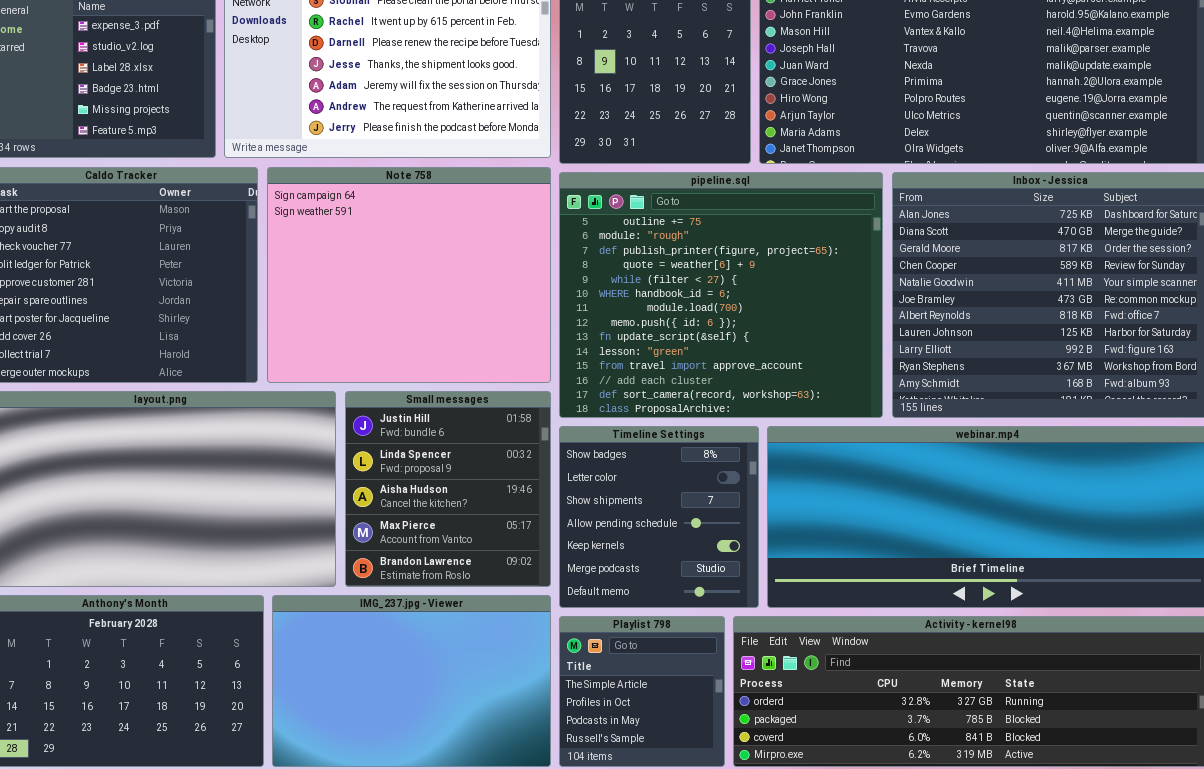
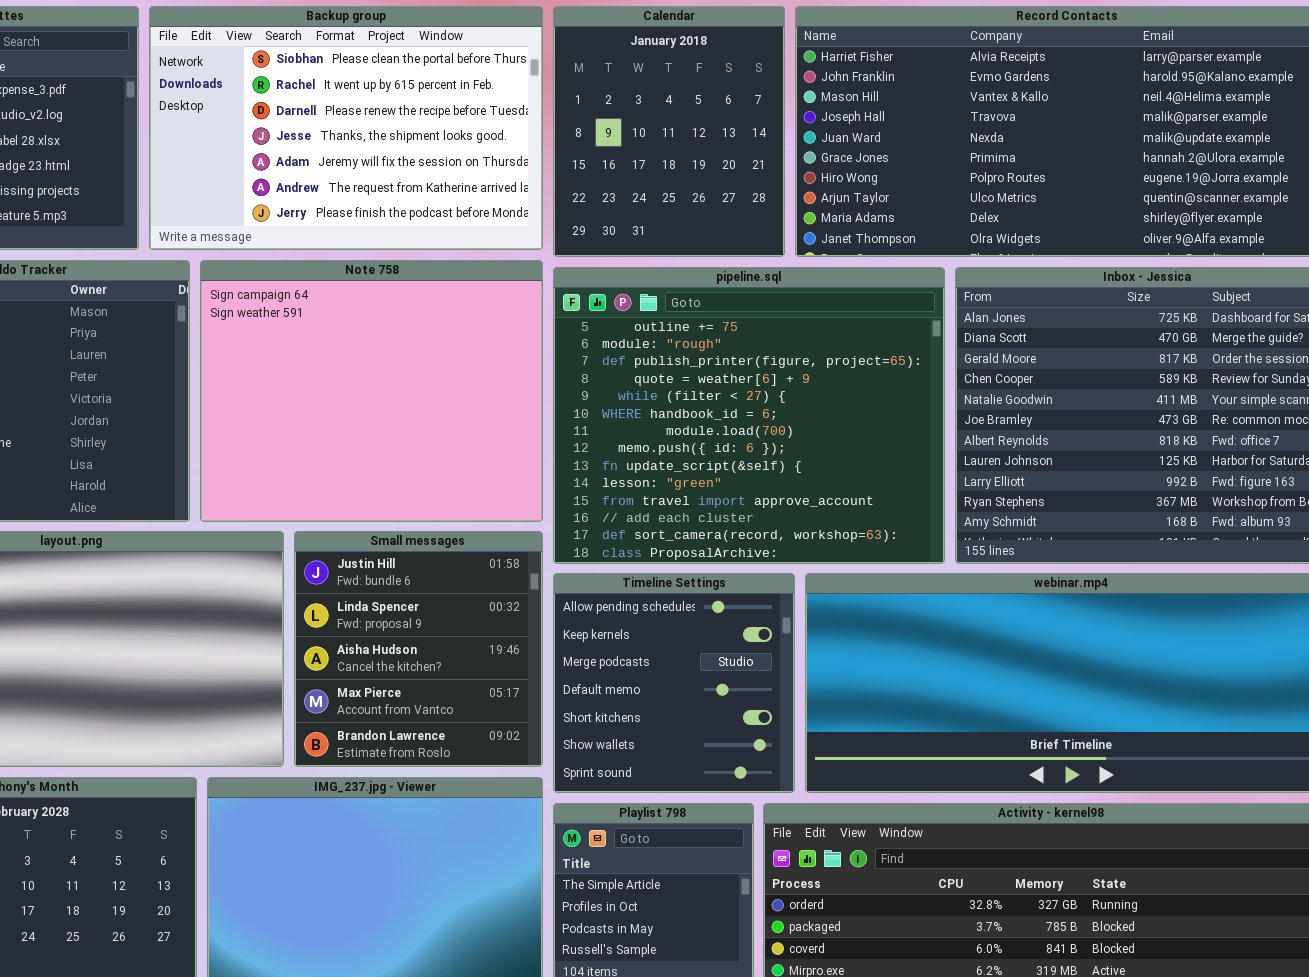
Timeline Settings: [559,426,759,608] -> [553,573,795,793], scrolled down 3 rows

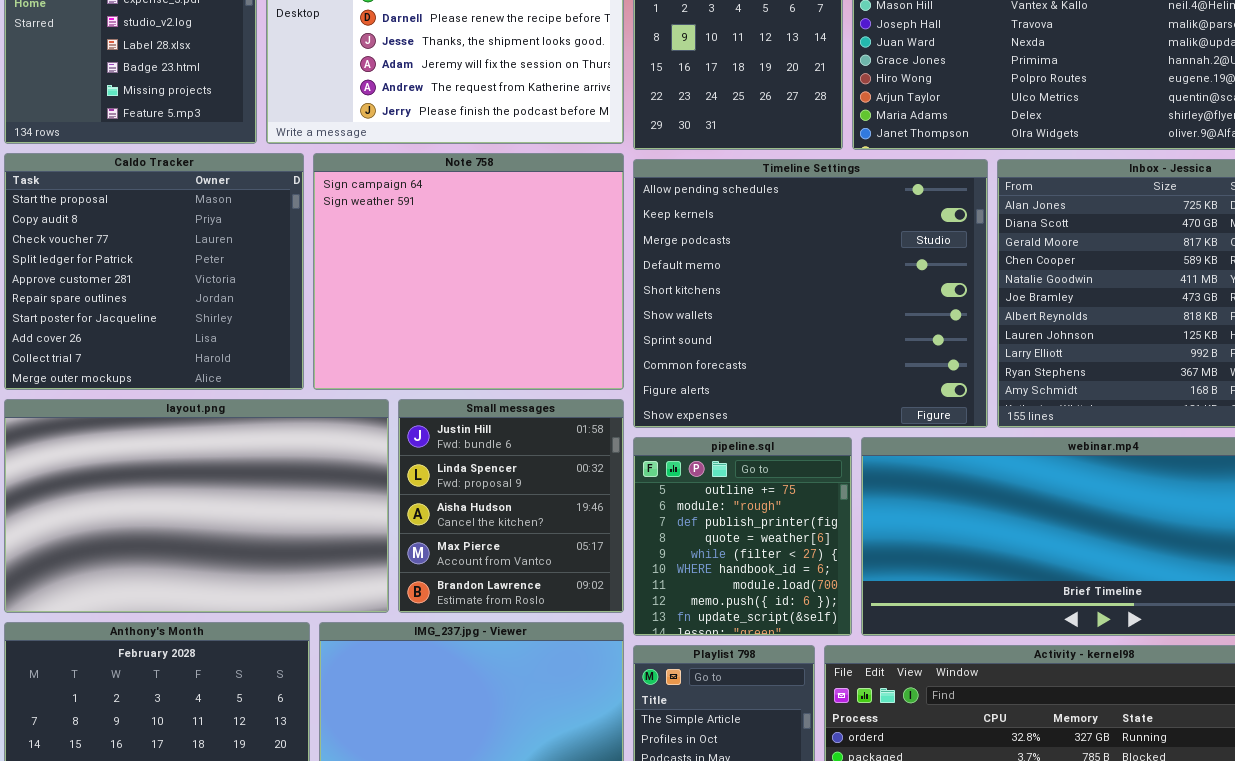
pipeline.sql: [553,267,945,564] -> [633,437,852,636], moved, resized
Timeline Settings: [553,573,795,793] -> [633,159,988,428], moved, resized

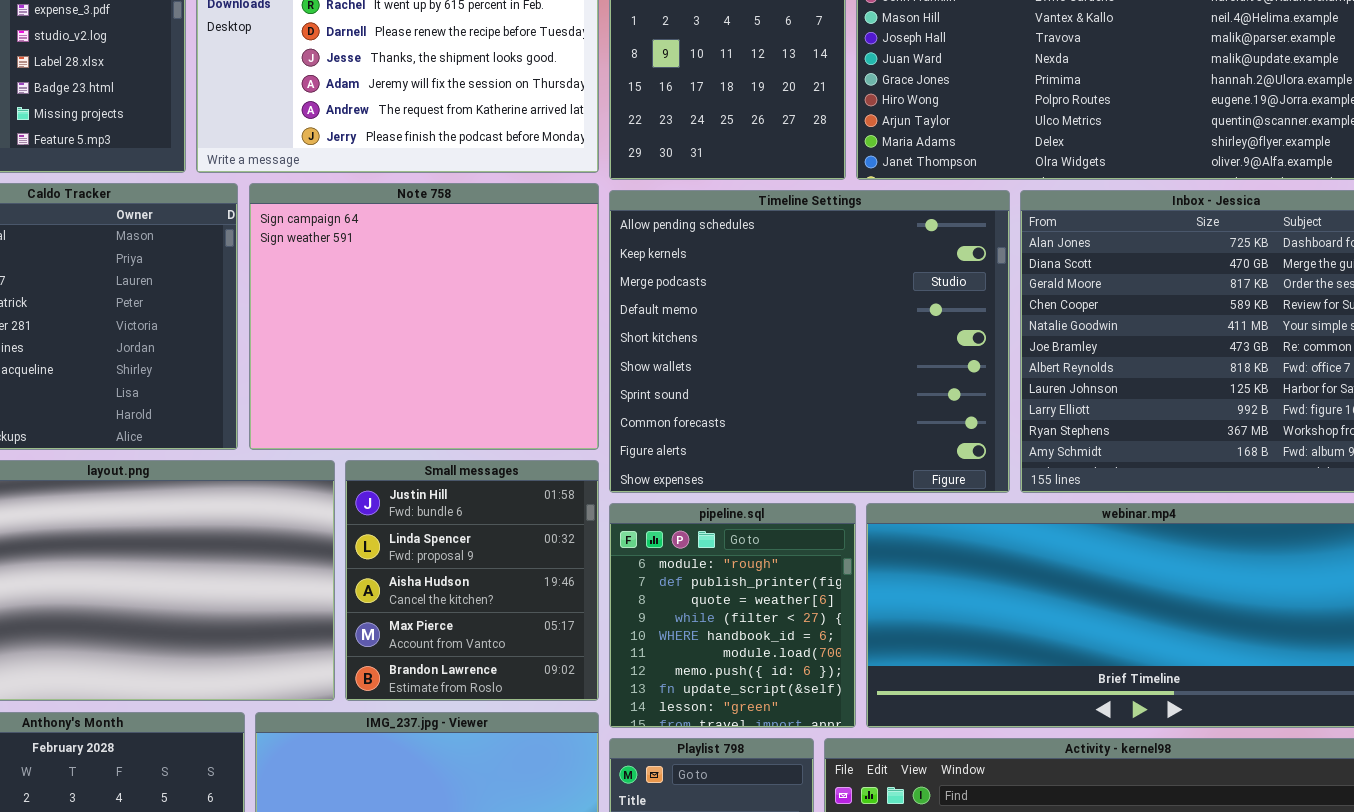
pipeline.sql: [633,437,852,636] -> [609,503,856,728], scrolled down 1 row

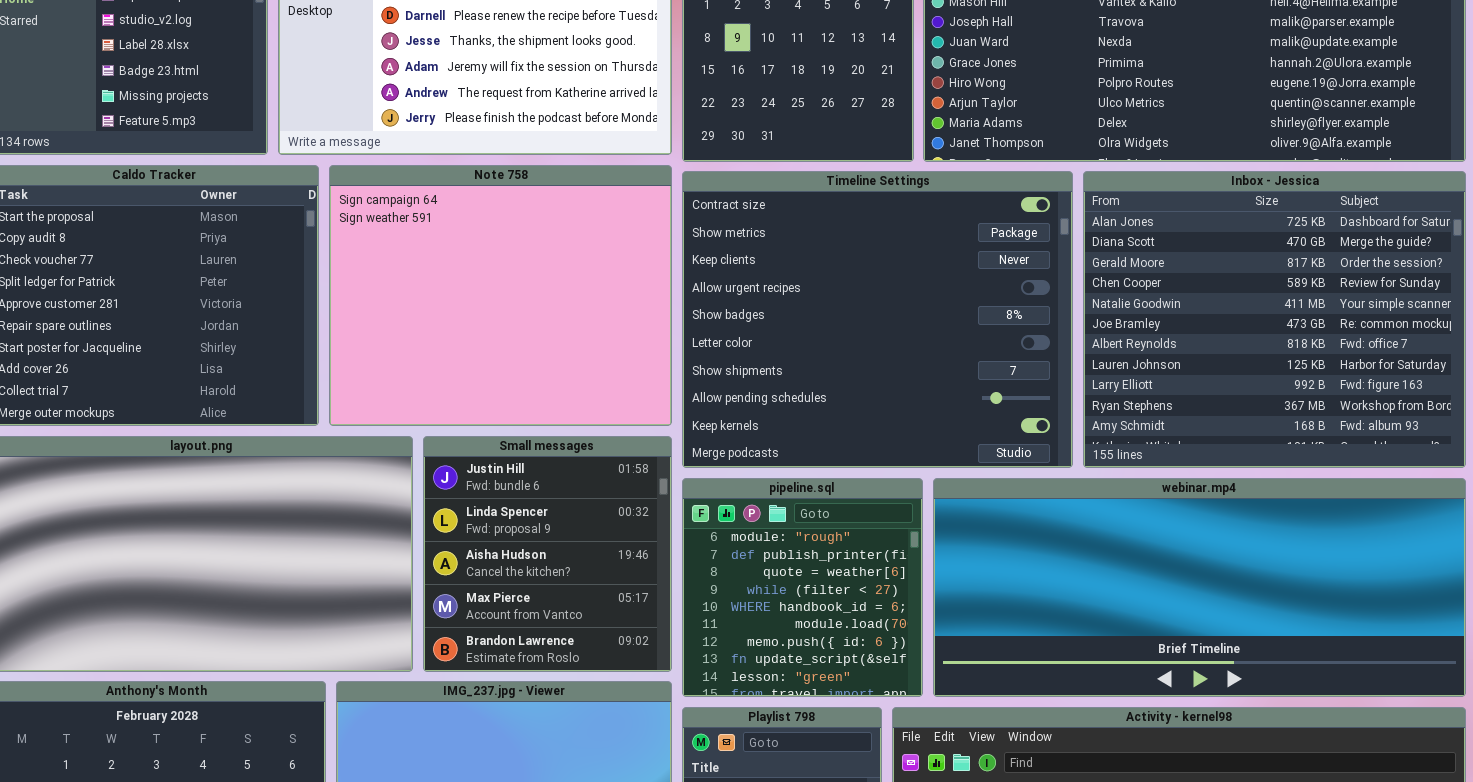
Timeline Settings: [609,190,1010,493] -> [682,171,1073,468], scrolled up 7 rows

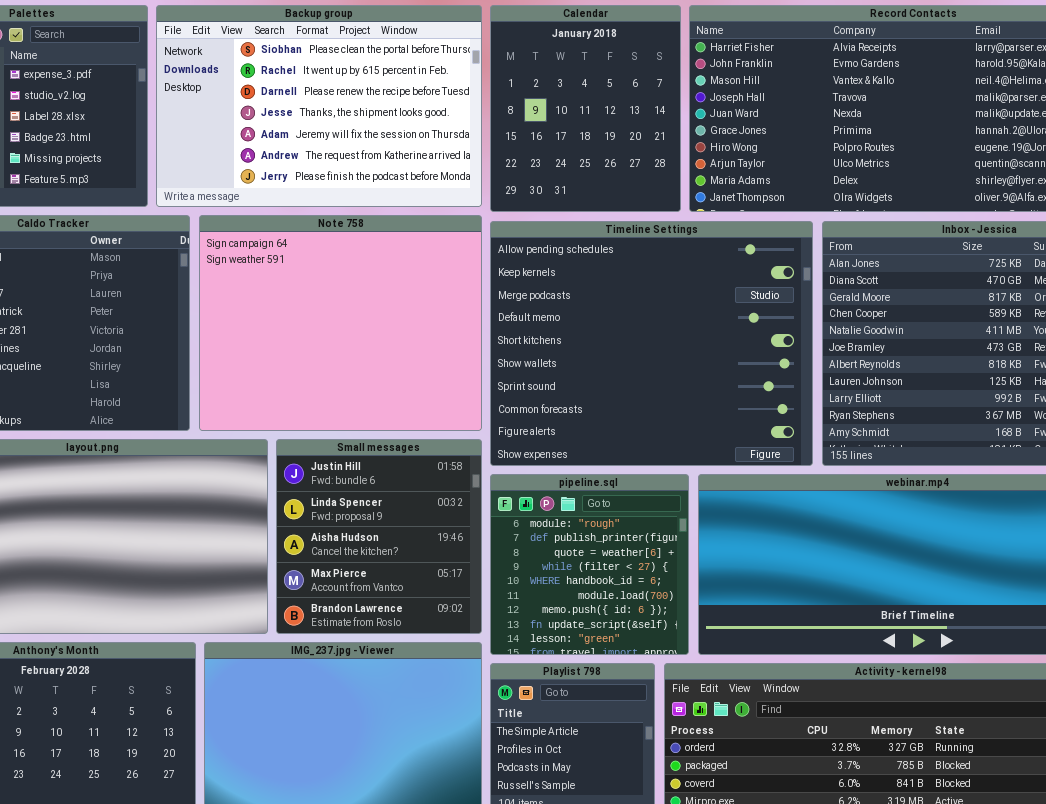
Timeline Settings: [682,171,1073,468] -> [490,221,813,466], scrolled down 7 rows

